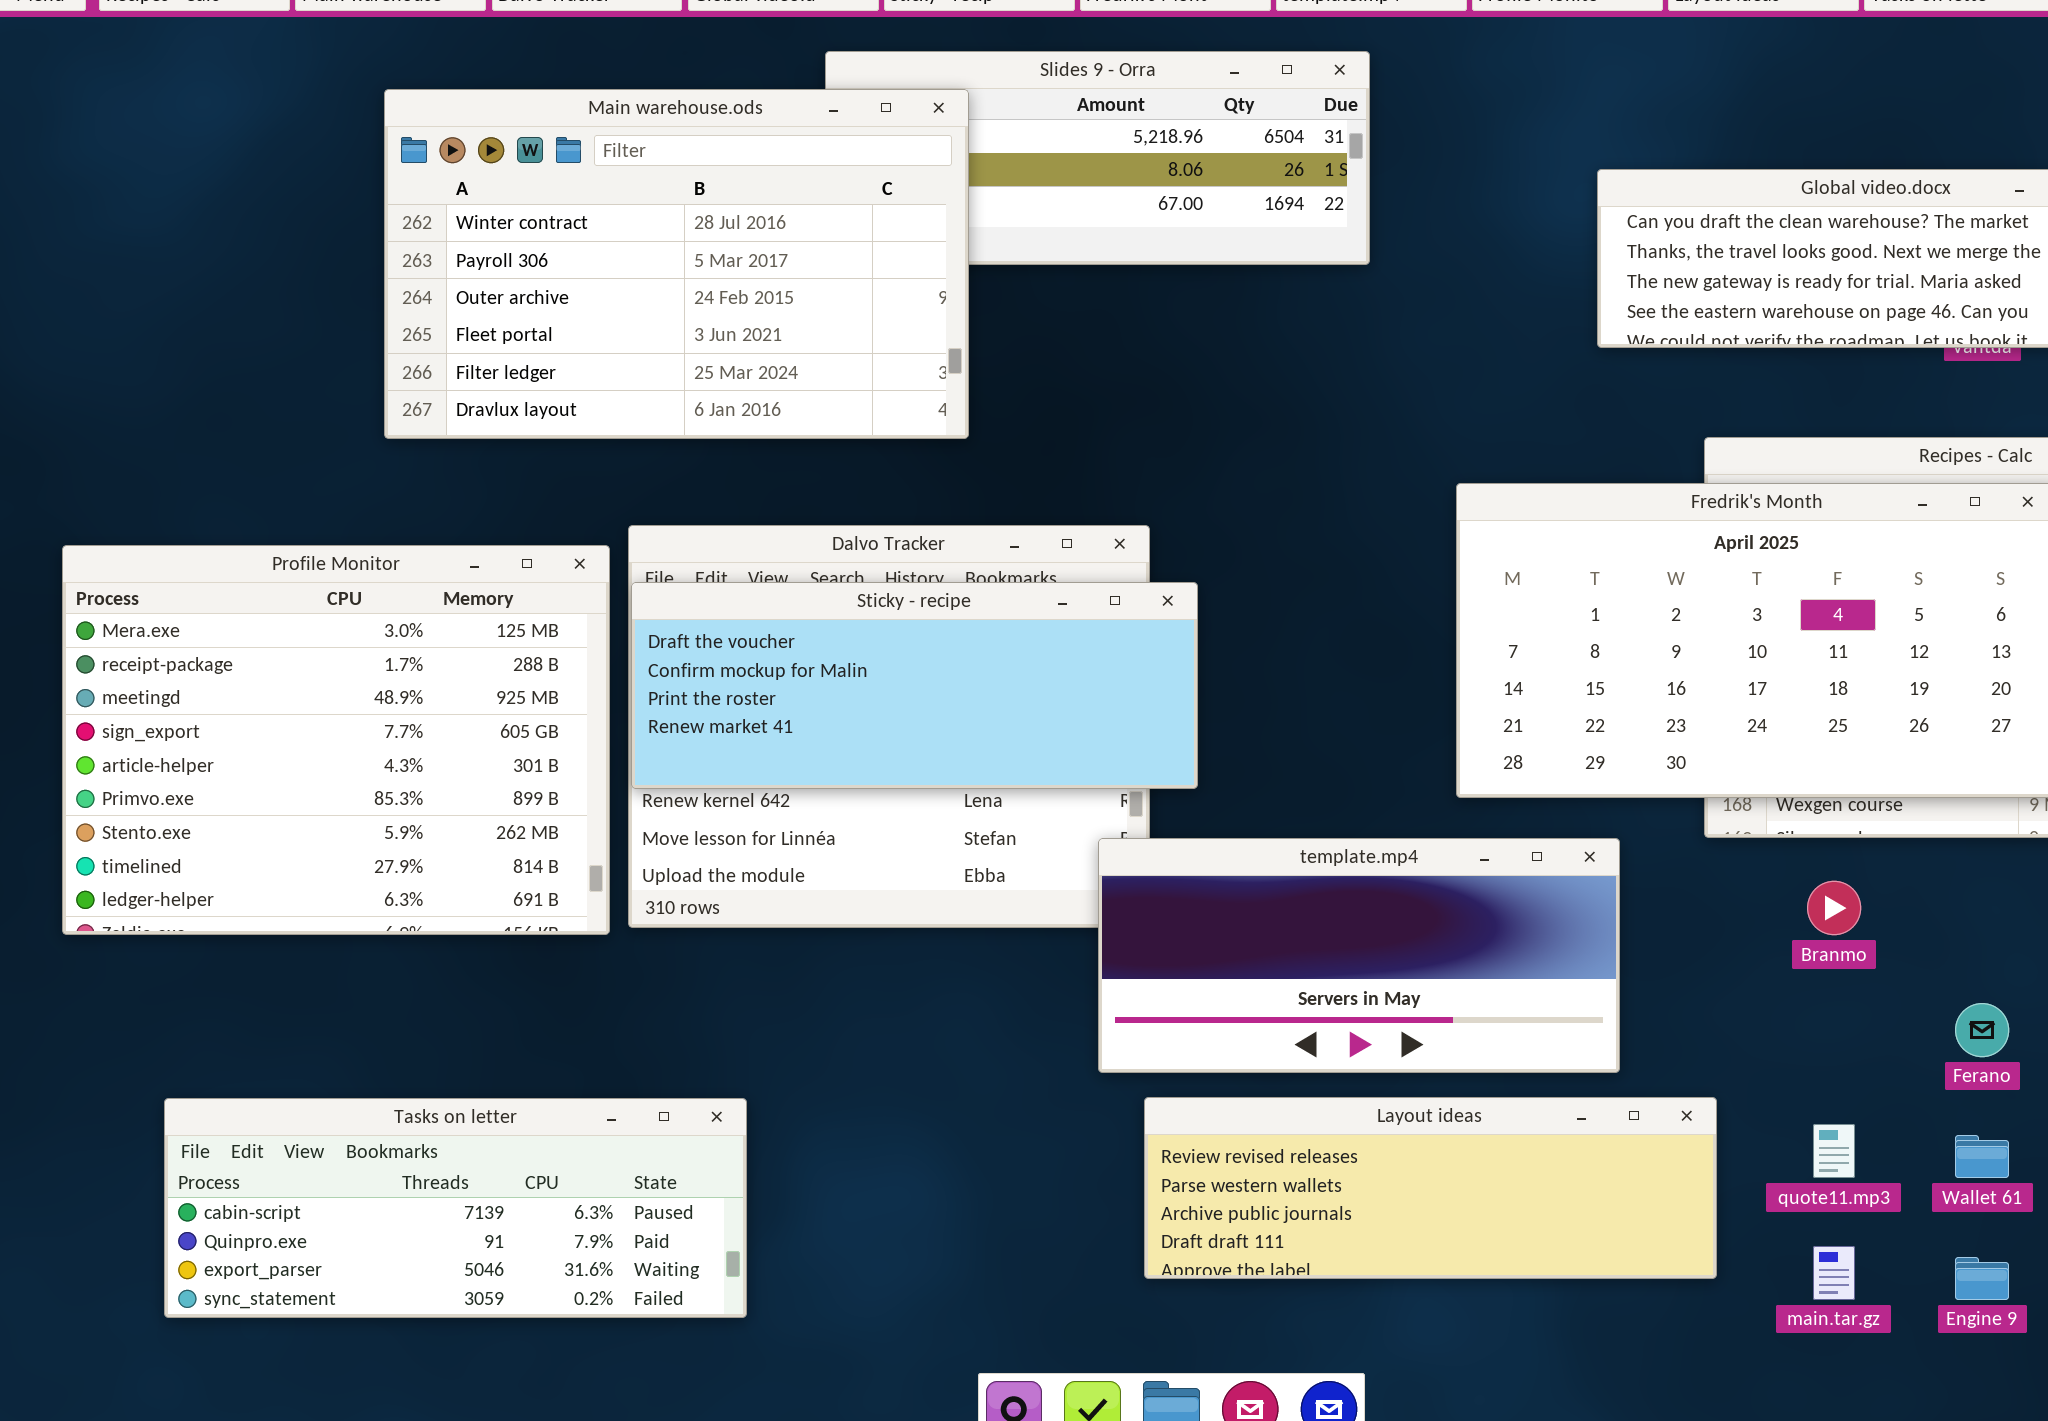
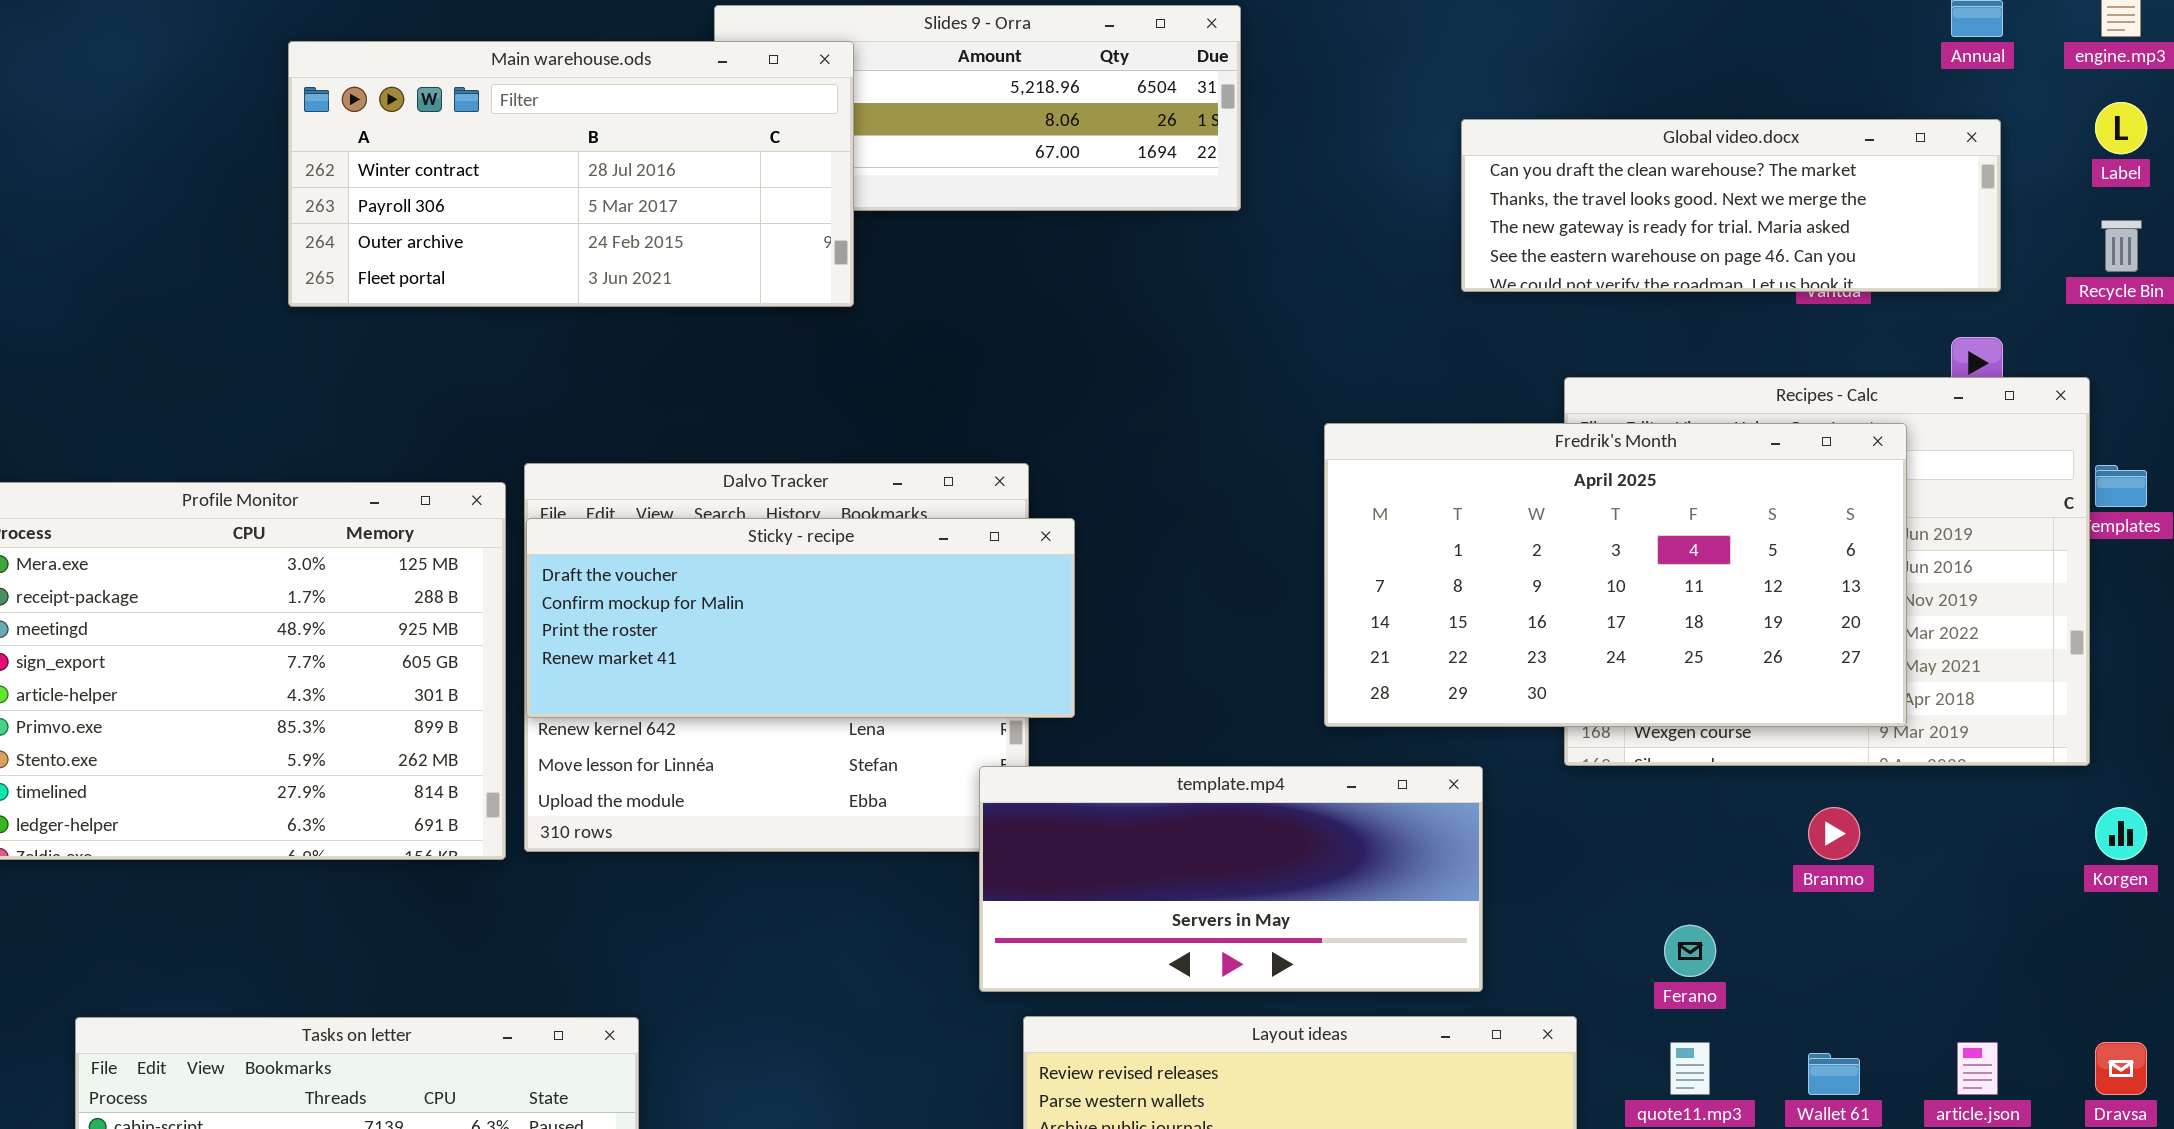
Main warehouse.ods: [384,89,969,439] -> [288,41,854,307], resized
Branmo: [1807,881,1861,935] -> [1808,807,1860,860], moved
Ferano: [1955,1003,2009,1057] -> [1664,925,1716,977], moved

